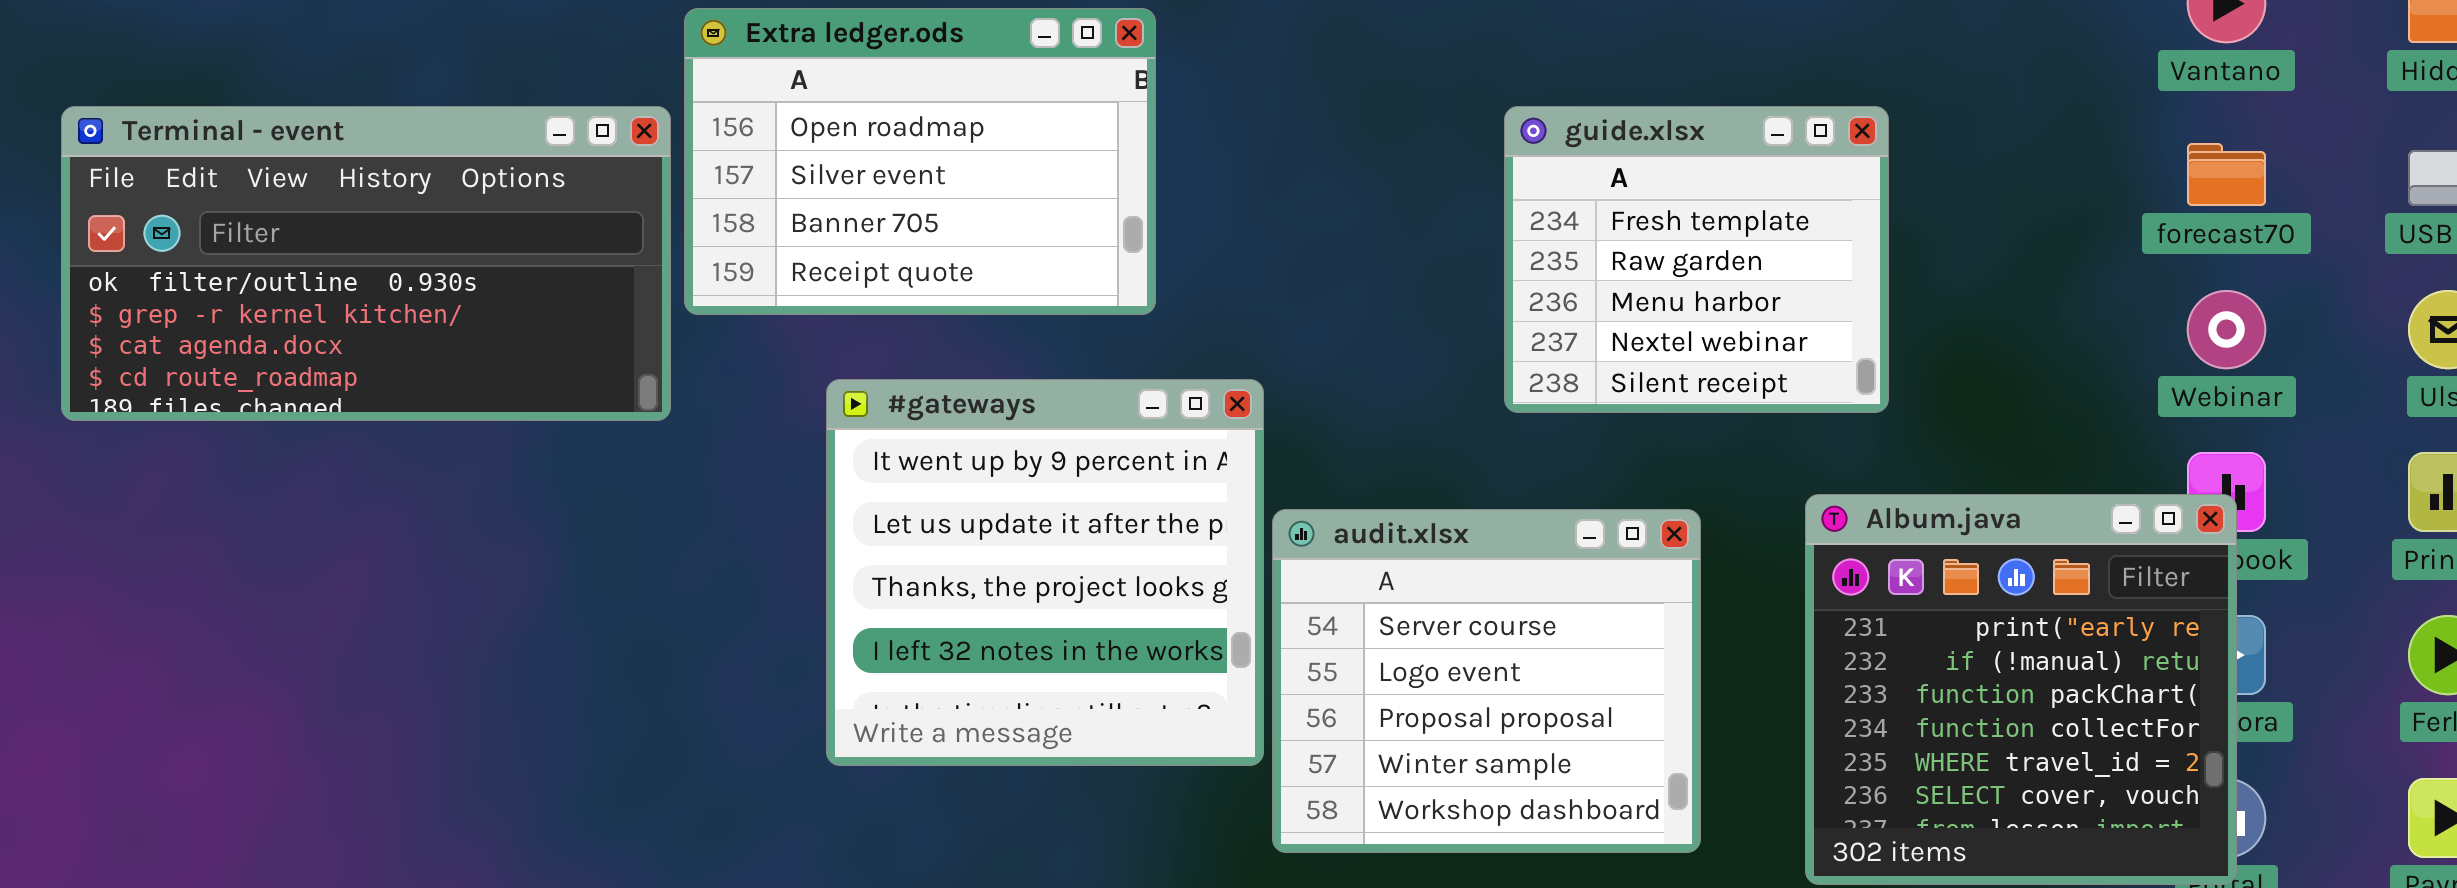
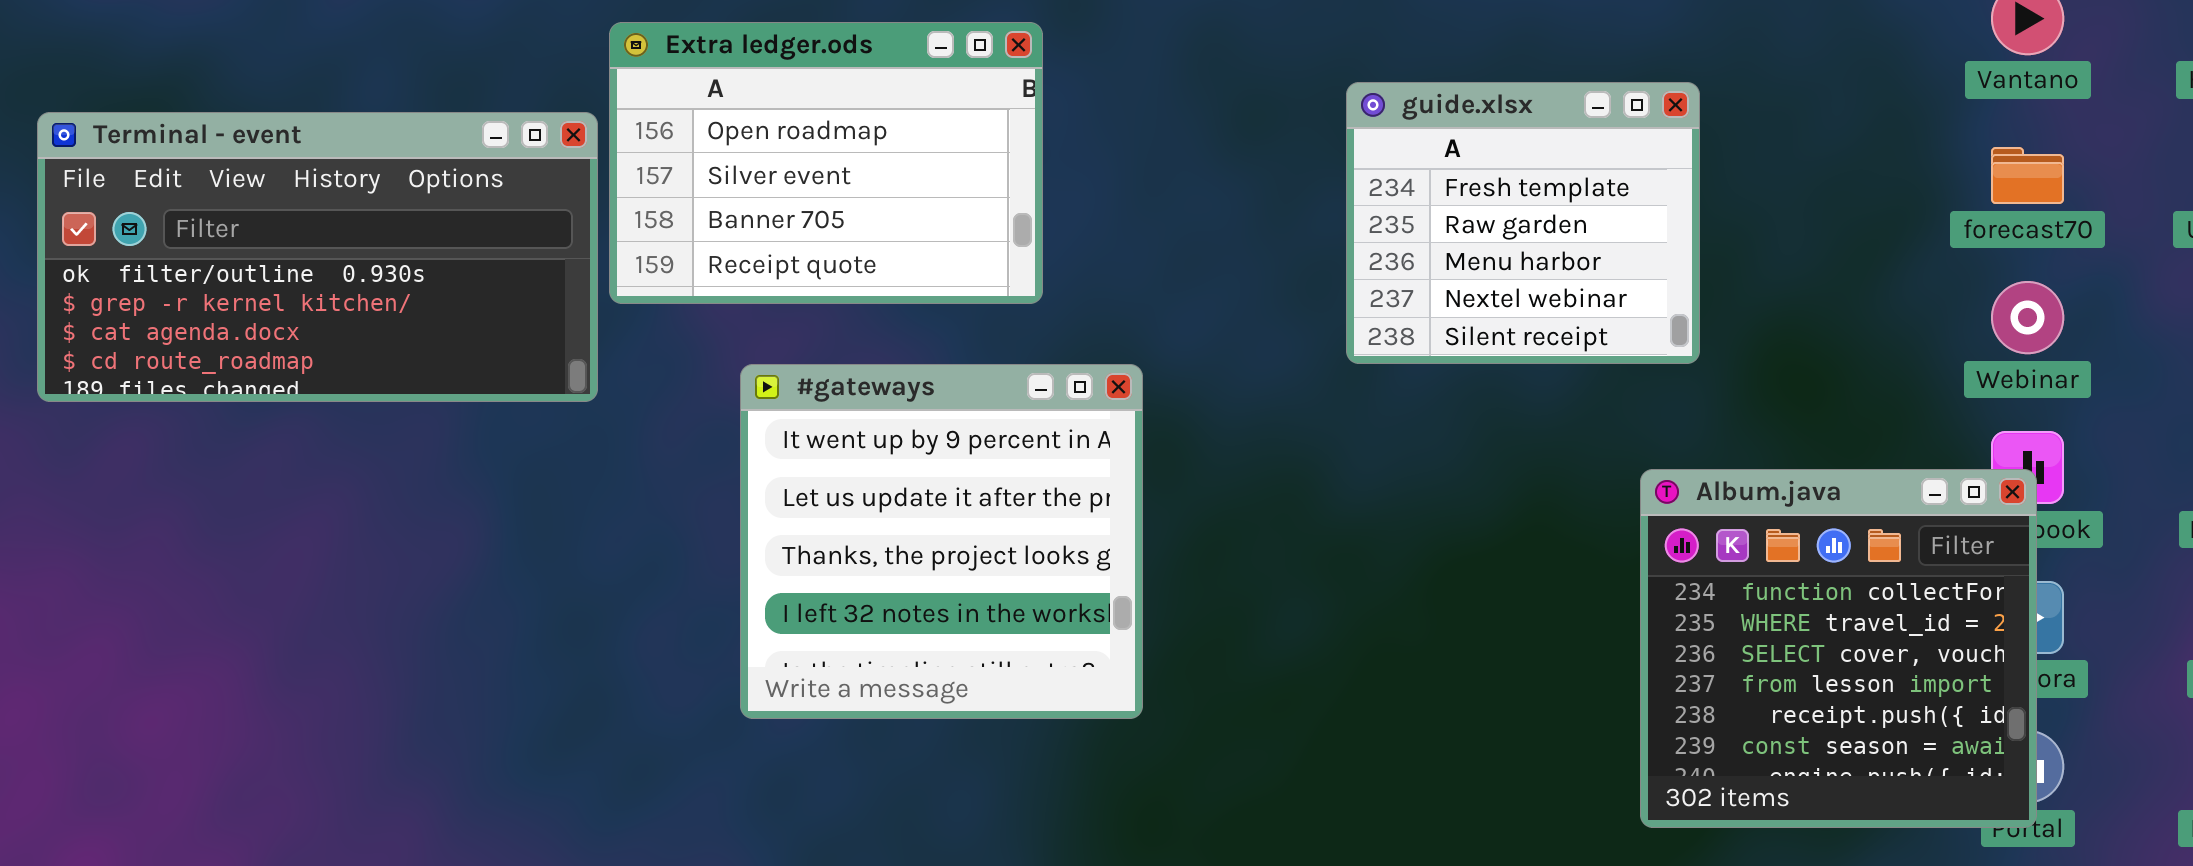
guide.xlsx: [1504,106,1889,413] -> [1346,82,1700,364], moved
Album.java: [1805,494,2237,885] -> [1640,469,2037,828], scrolled down 3 rows
audit.xlsx: [1272,509,1701,853] -> none, closed

